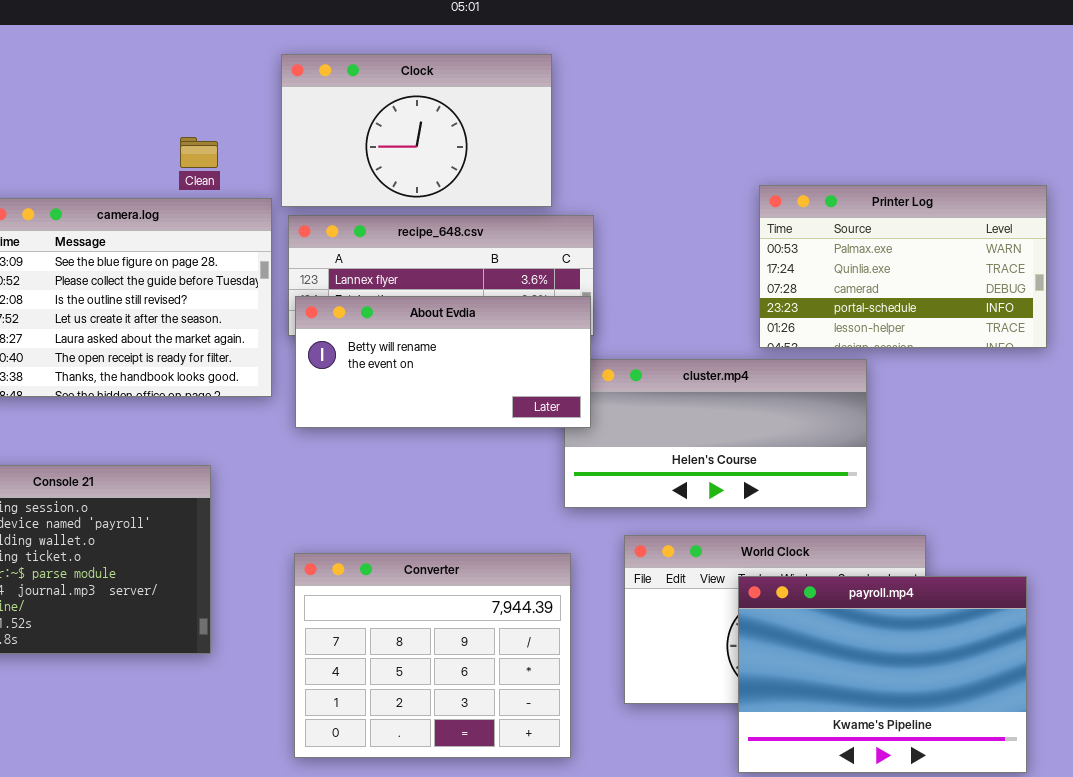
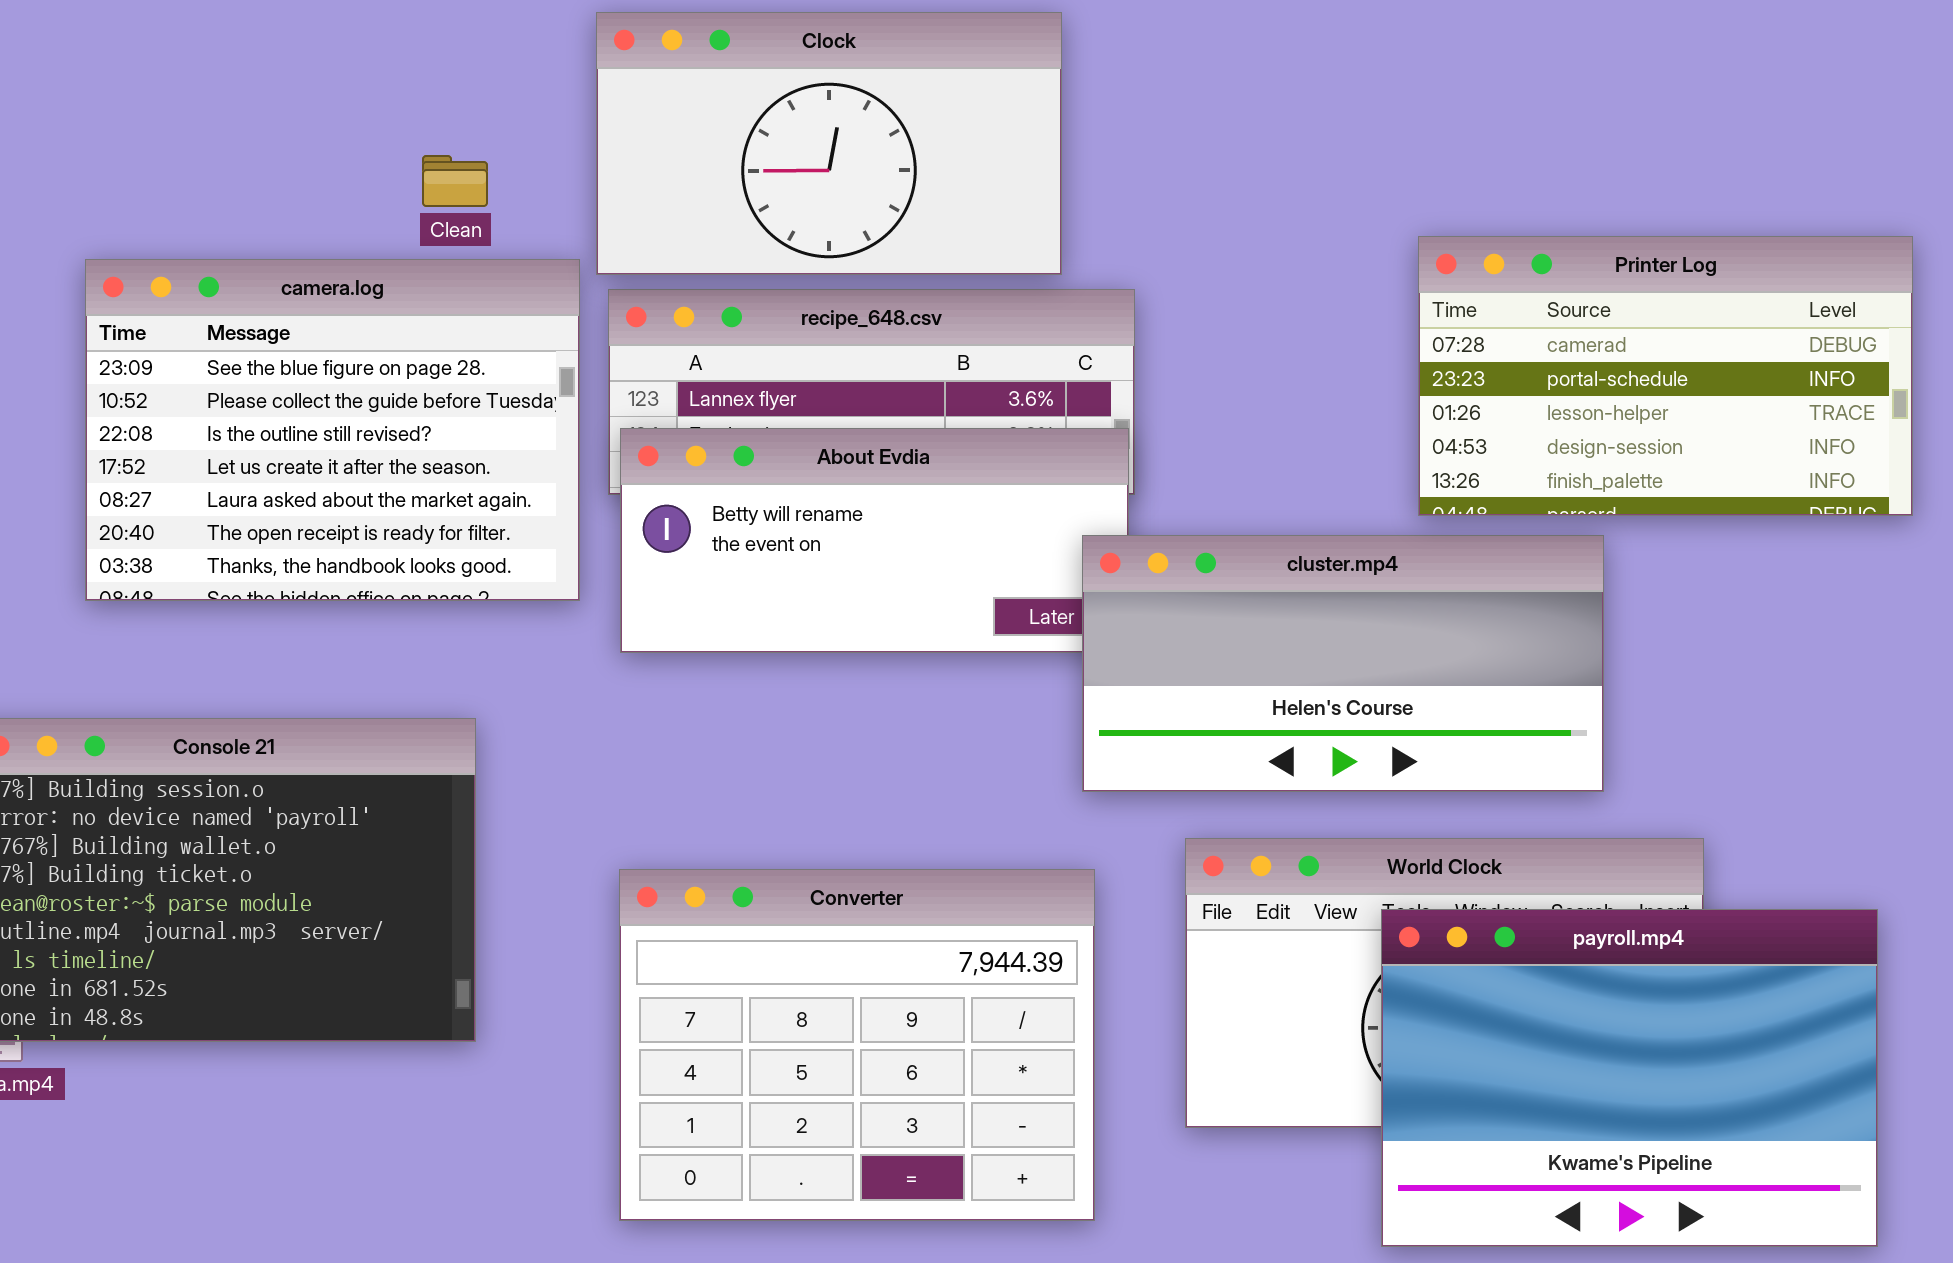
Printer Log: [759,185,1047,348] -> [1418,236,1913,516], scrolled down 2 rows
cluster.mp4: [564,359,867,508] -> [1082,535,1604,792], raised

